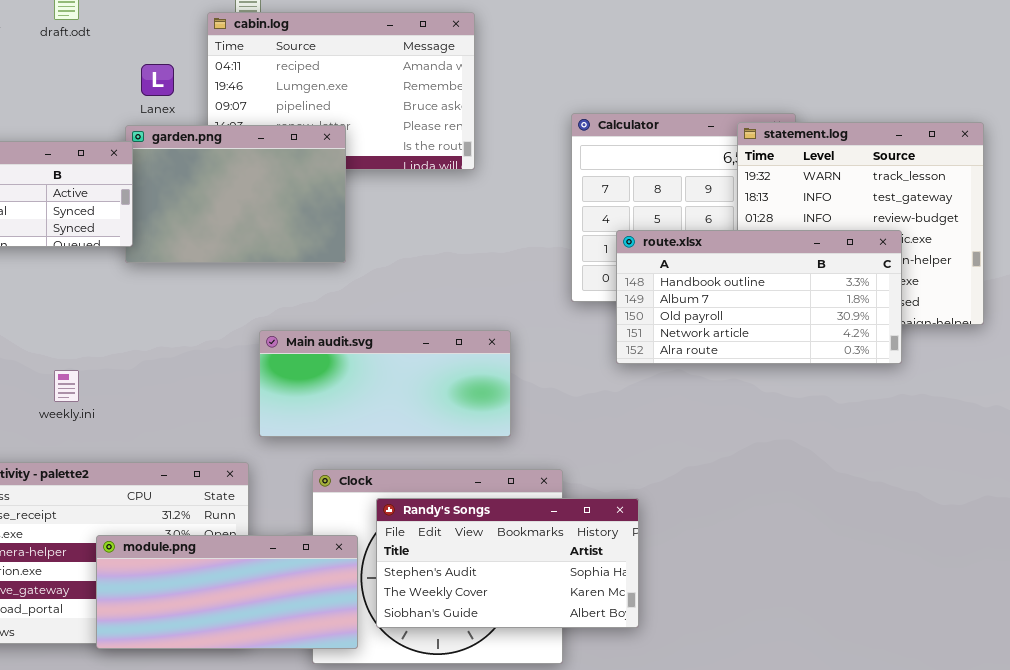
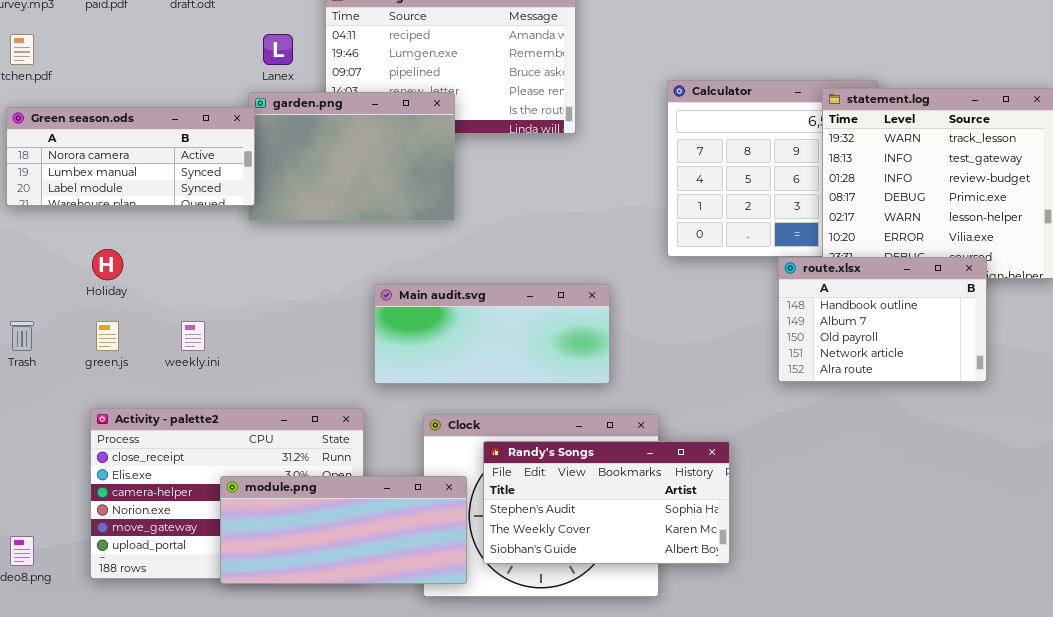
route.xlsx: [616,230,902,364] -> [778,257,987,382], moved, resized

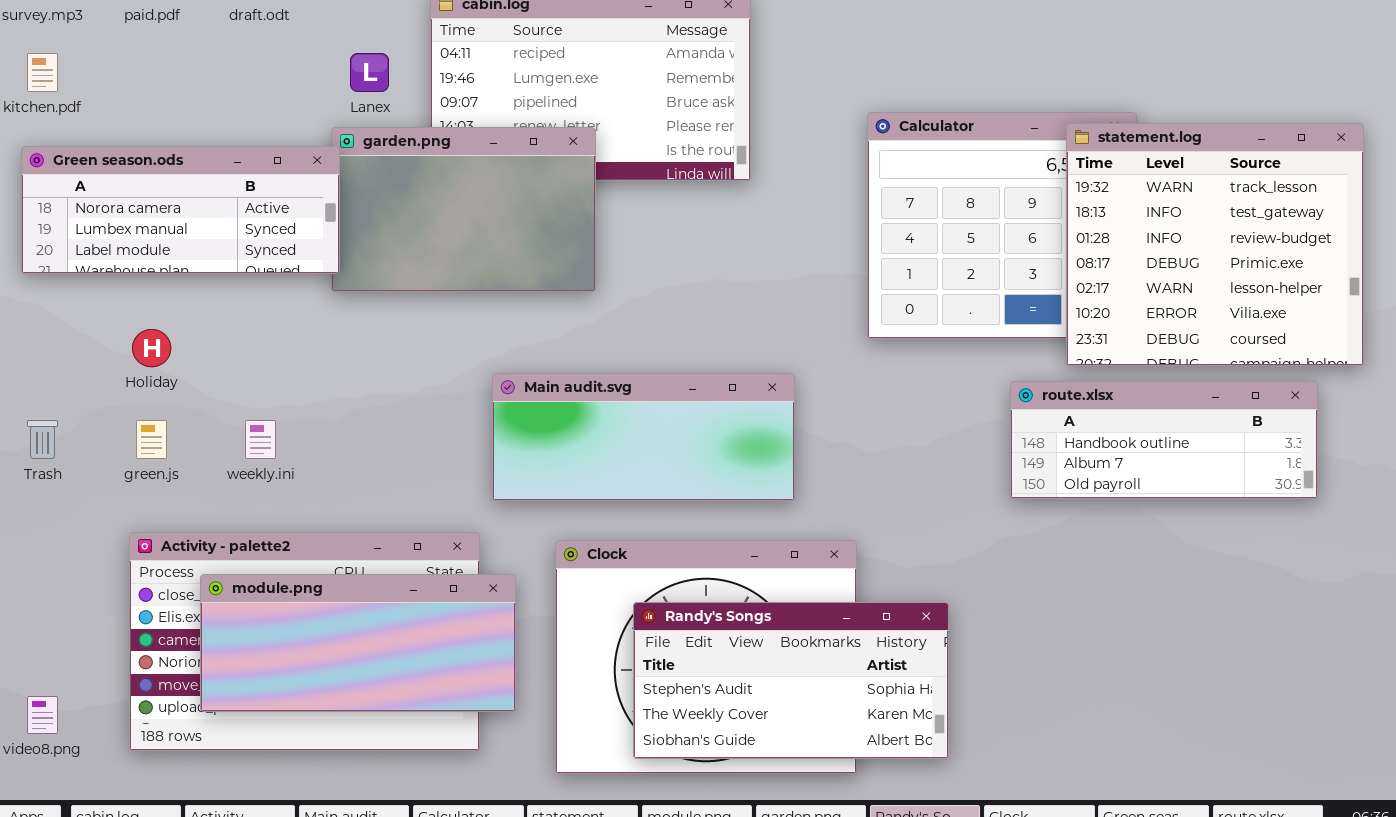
route.xlsx: [778,257,987,382] -> [1010,381,1318,499], resized
Randy's Songs: [483,441,730,564] -> [633,602,949,759], moved
module.png: [220,476,467,584] -> [200,574,516,712], moved

